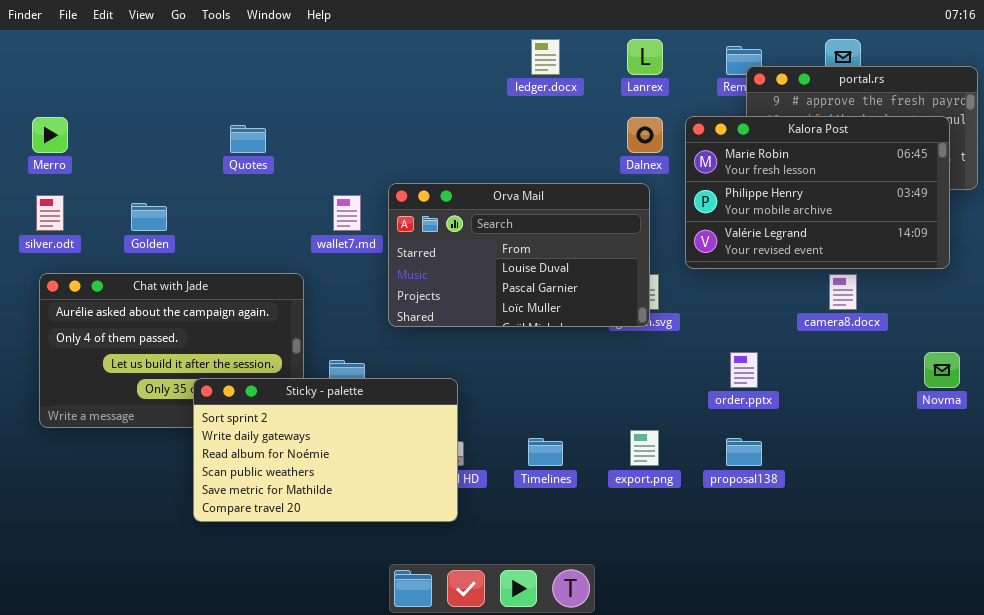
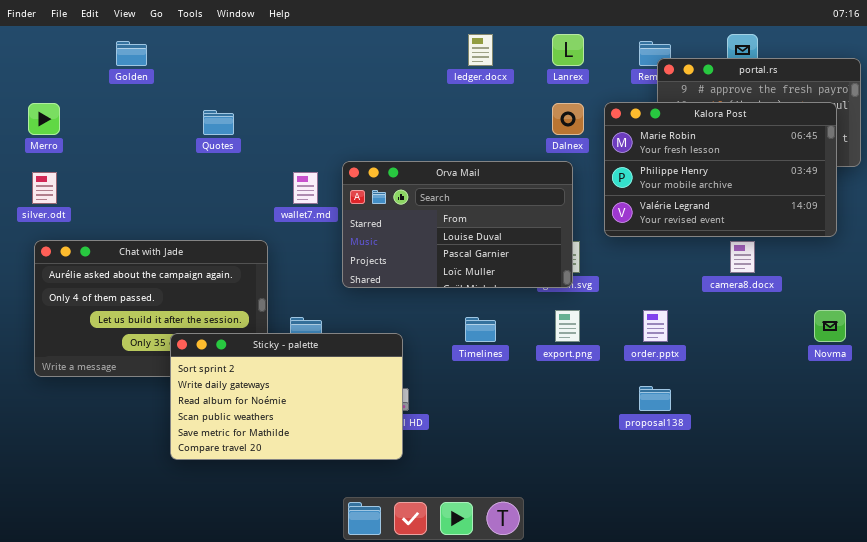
Golden: [131,203,167,231] -> [116,41,147,66], moved
export.png: [630,430,659,466] -> [555,310,580,342], moved
Timelines: [528,438,563,466] -> [465,317,496,342], moved

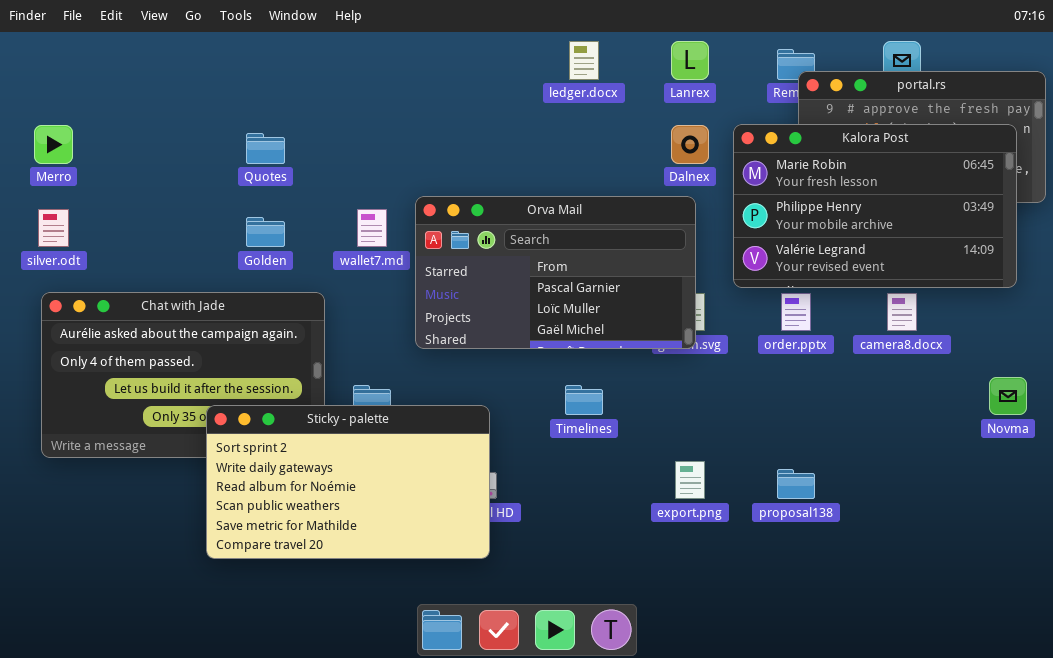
Golden: [116,41,147,66] -> [246,217,285,247], moved
Orva Mail: [342,161,573,288] -> [415,196,696,349], scrolled down 1 row
export.png: [555,310,580,342] -> [675,461,705,499], moved
order.pptx: [643,310,668,342] -> [781,293,811,331], moved

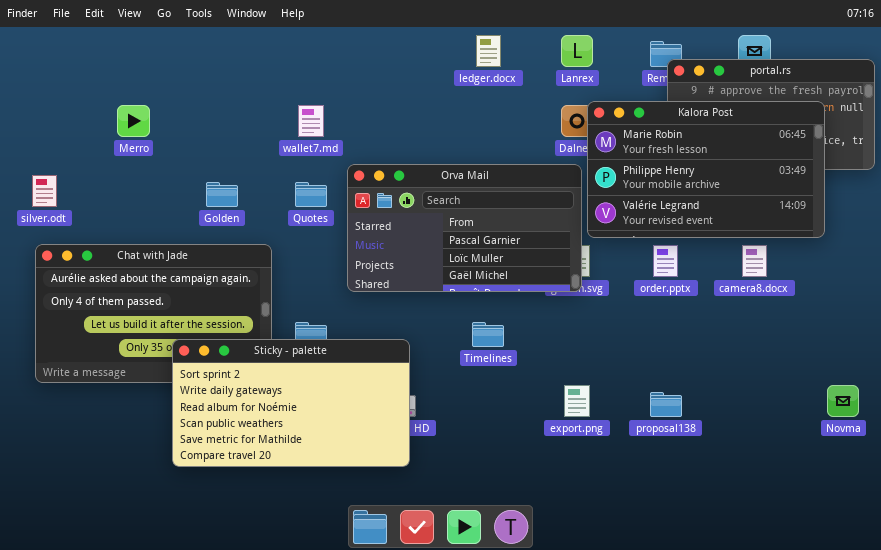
Kalora Post: [733,124,1017,288] -> [587,101,825,238], moved
Merro: [34,125,73,164] -> [117,105,150,137], moved
Quotes: [246,133,285,164] -> [295,182,327,207], moved
wallet7.md: [357,209,387,247] -> [298,105,324,137], moved
Novma: [989,377,1027,415] -> [827,385,859,417], moved

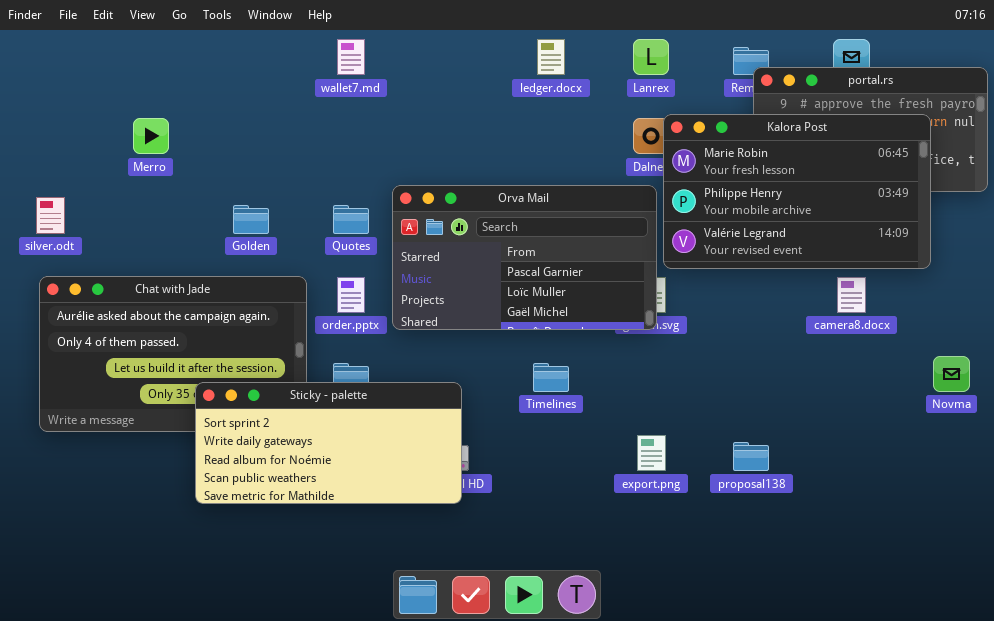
wallet7.md: [298,105,324,137] -> [337,39,365,75], moved
order.pptx: [653,245,678,277] -> [337,277,365,313], moved
Sticky - palette: [172,339,410,467] -> [195,382,462,504], resized
Novma: [827,385,859,417] -> [933,356,970,392], moved

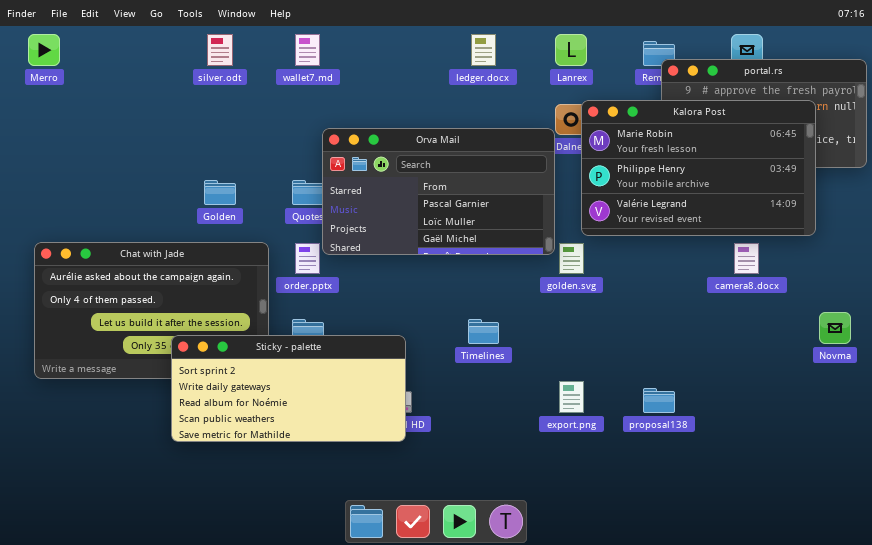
Merro: [133,118,169,154] -> [28,34,60,66], moved
Orva Mail: [392,185,657,330] -> [322,128,555,255], moved
silver.odt: [36,197,65,234] -> [207,34,233,66], moved

